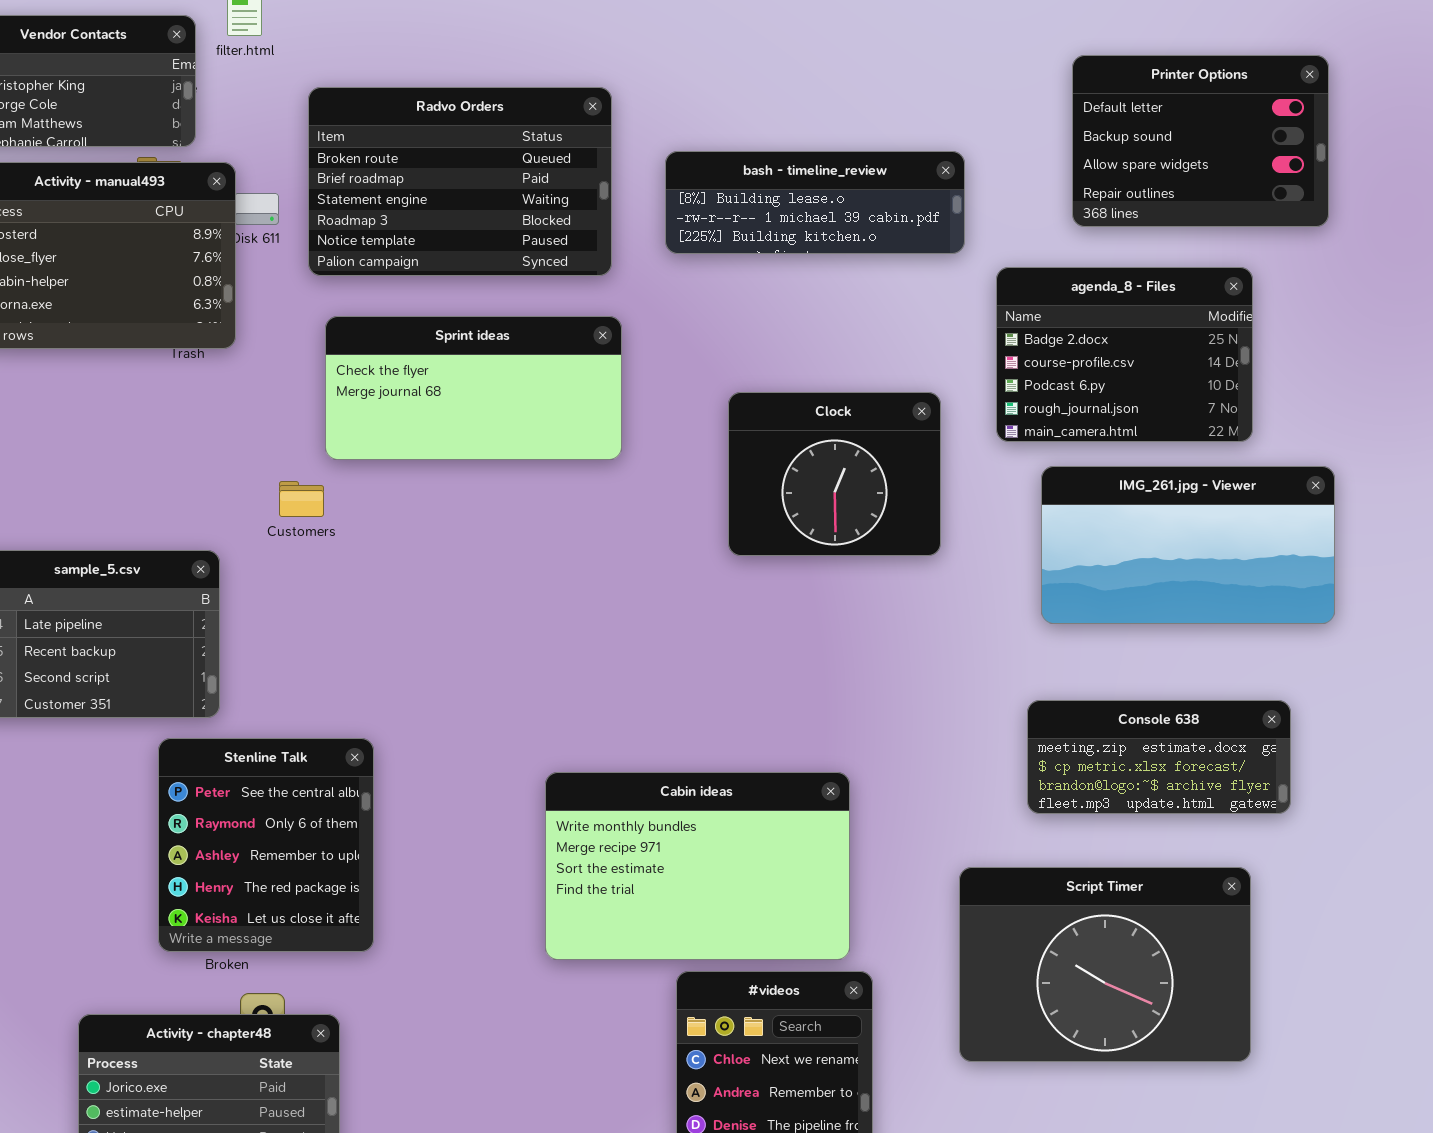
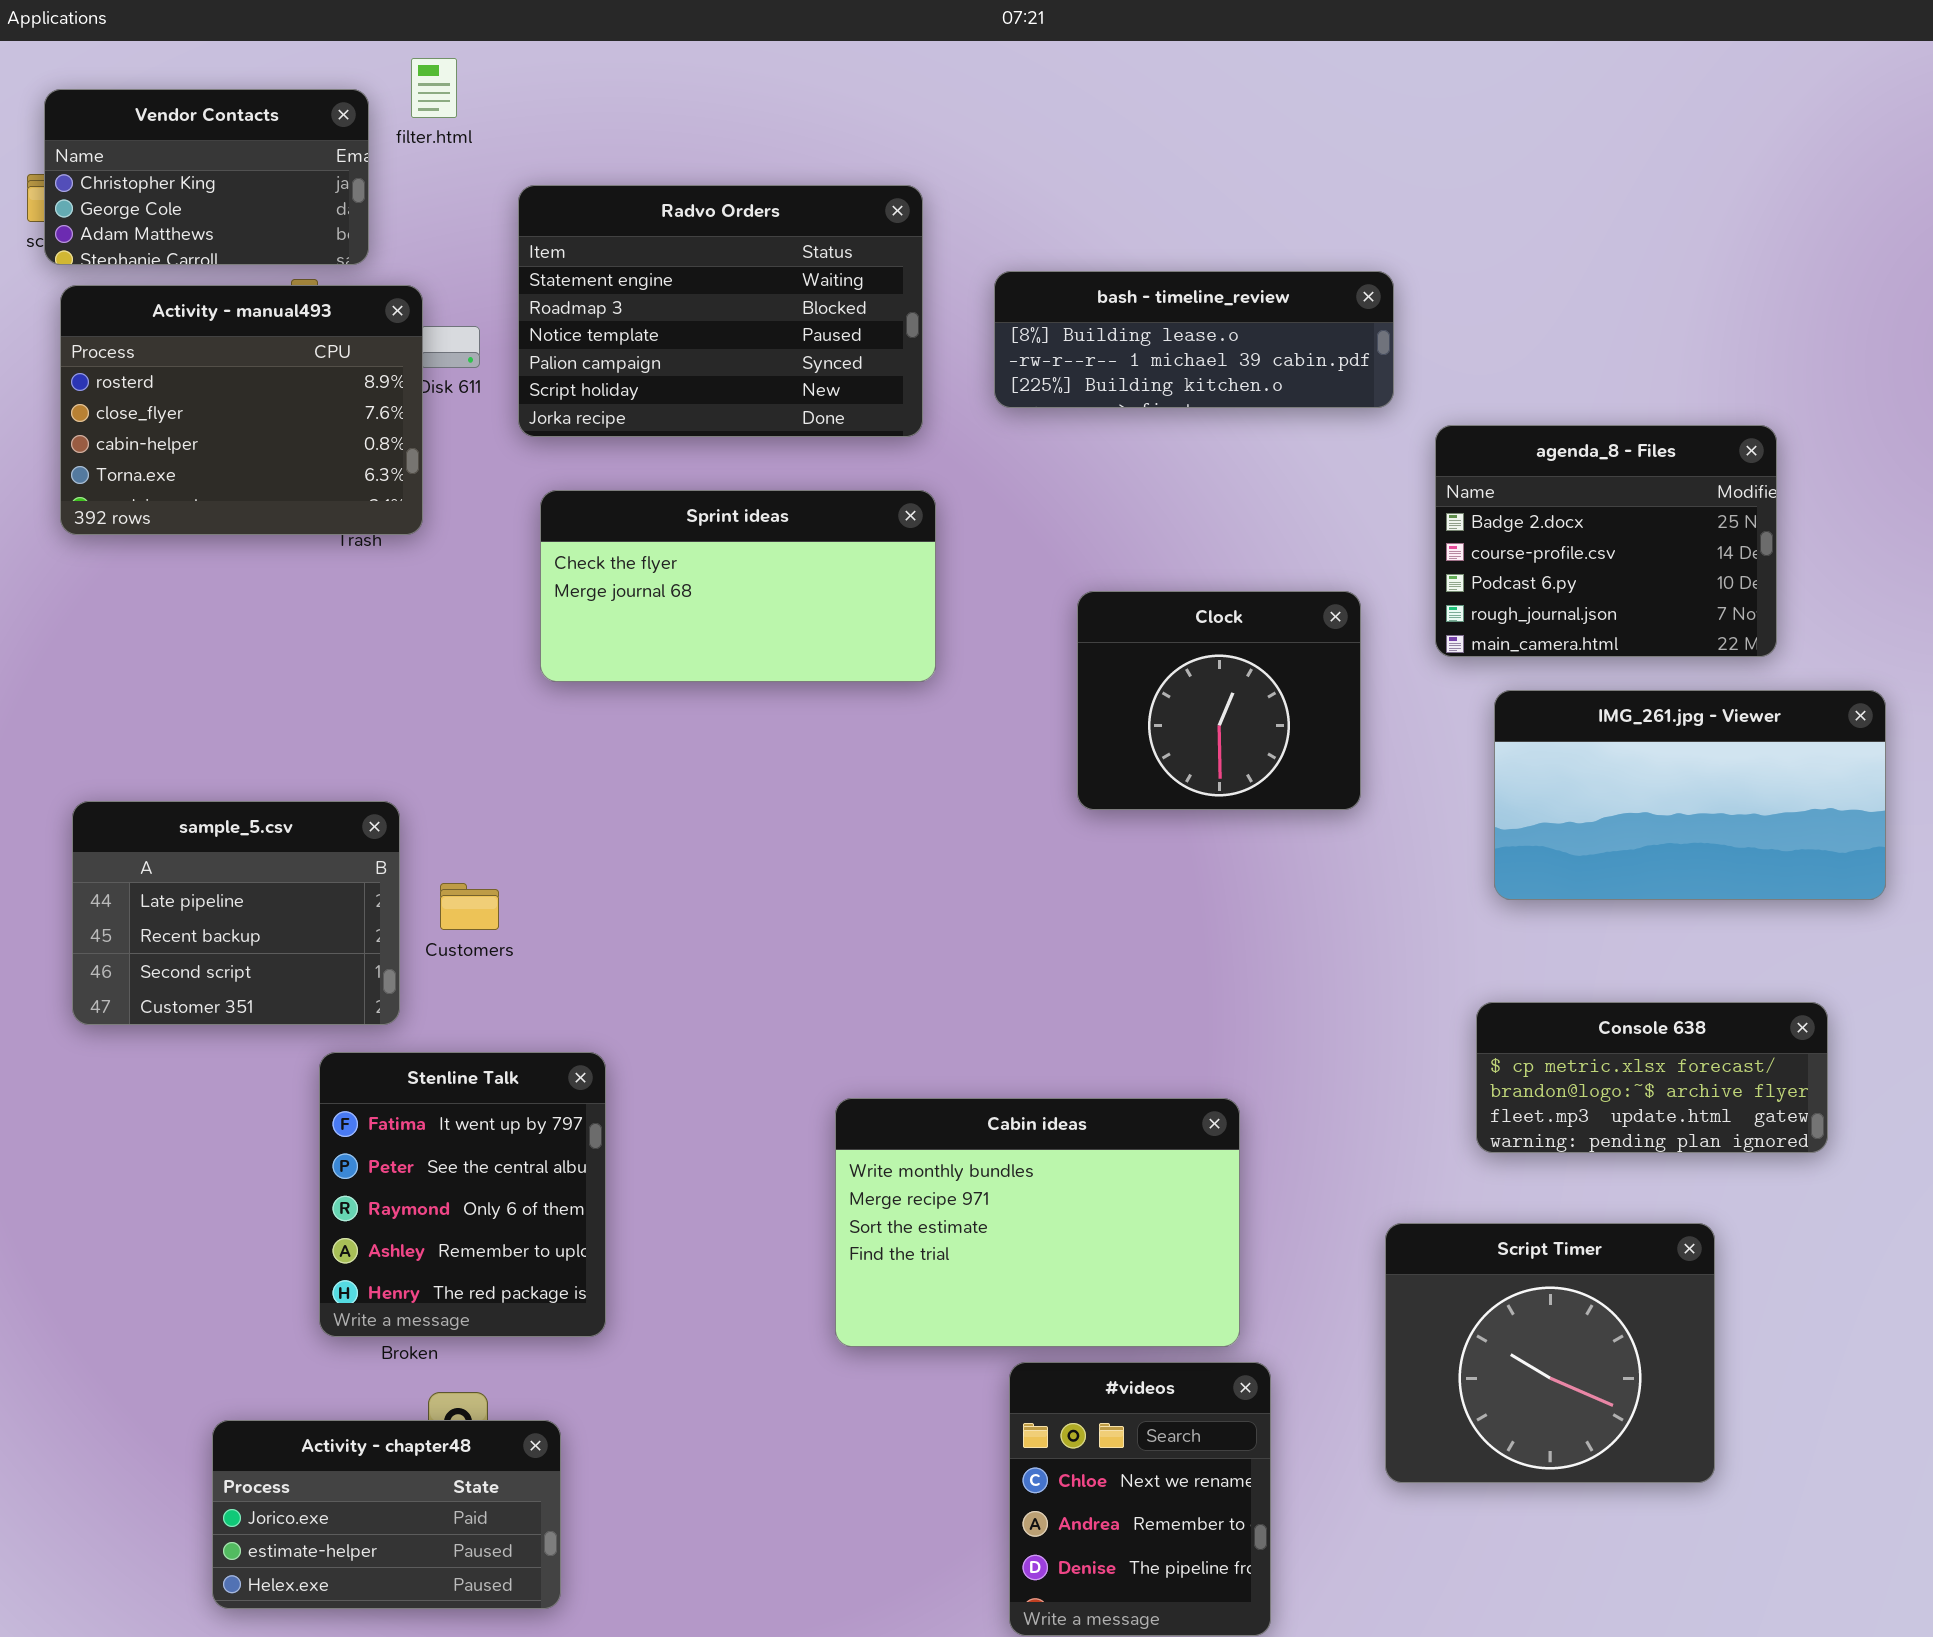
Printer Options: [1072,55,1329,227] -> none, closed
Radvo Orders: [308,87,612,276] -> [518,185,923,437], scrolled down 2 rows
Customers: [279,481,324,517] -> [440,883,499,930], moved
Console 638: [1027,700,1291,814] -> [1476,1002,1828,1153], scrolled down 1 row
Stenline Talk: [158,738,374,952] -> [319,1052,606,1337], scrolled up 1 row
Script Timer: [959,867,1251,1062] -> [1385,1223,1715,1483], resized

